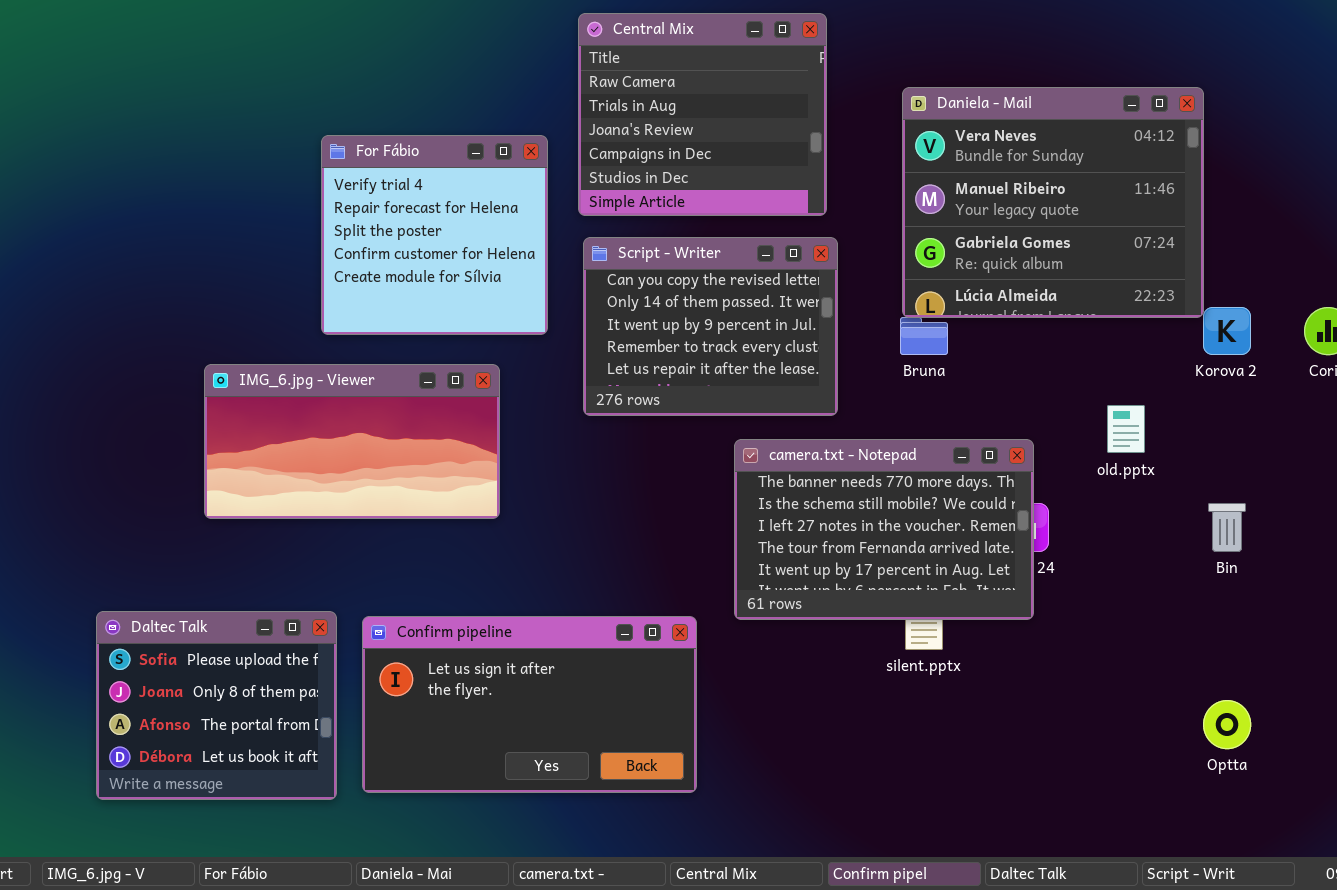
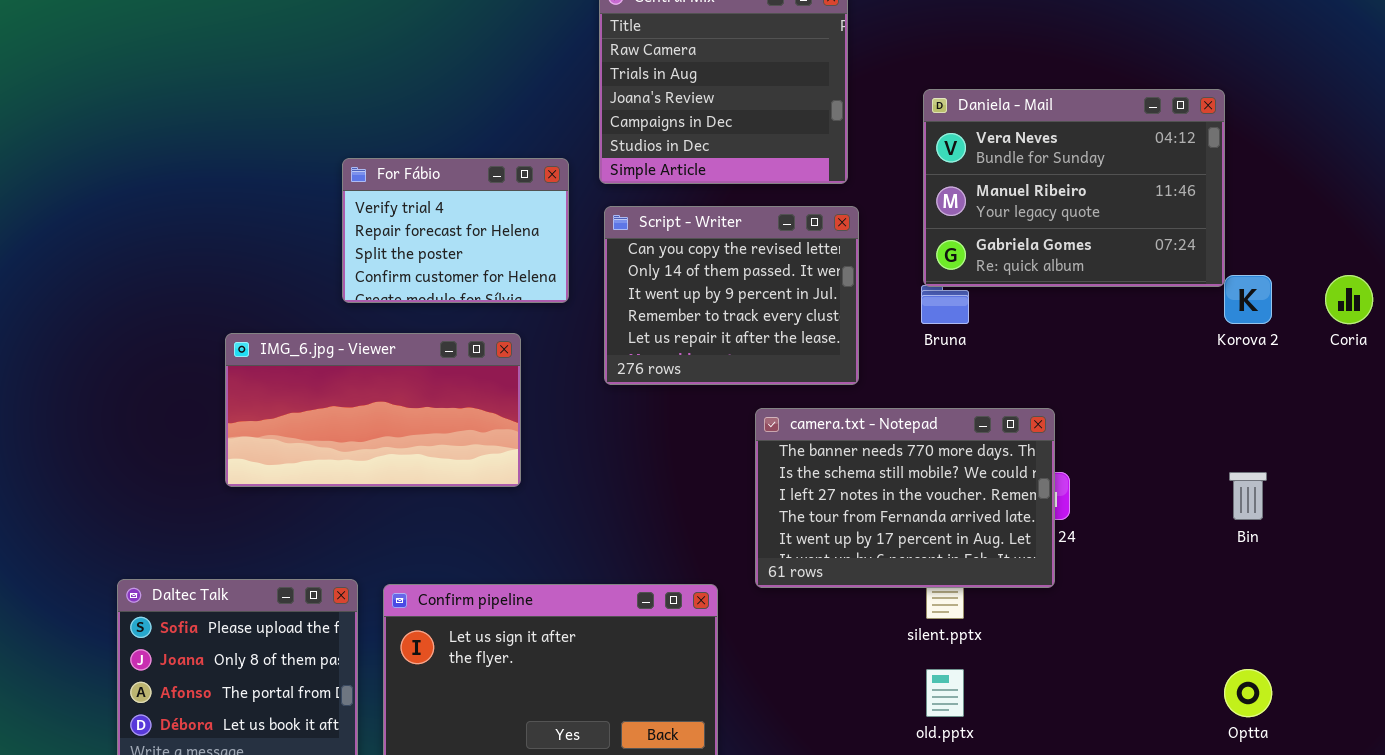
Daniela - Mail: [902,87,1204,318] -> [923,89,1225,287], resized
For Fábio: [321,135,548,335] -> [342,158,569,303], resized
old.pptx: [1107,405,1145,453] -> [926,669,964,717], moved

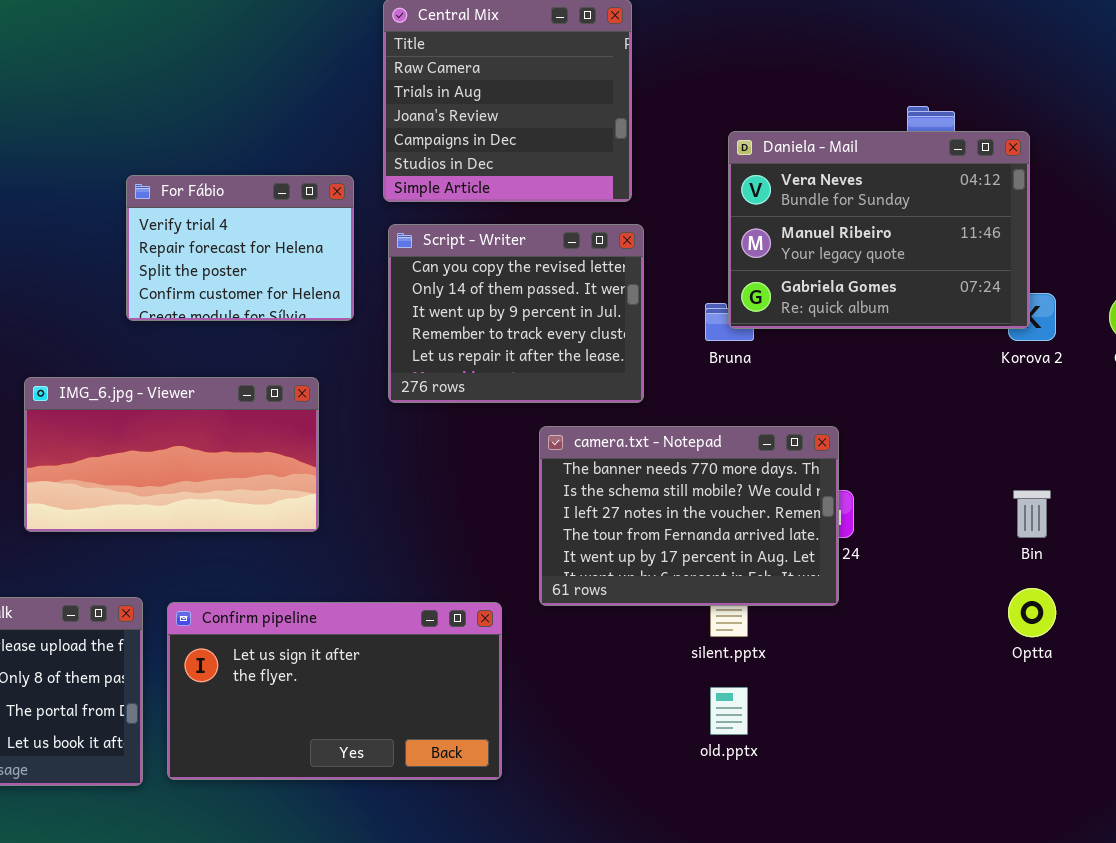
Daniela - Mail: [923,89,1225,287] -> [728,131,1030,329], moved
IMG_6.jpg - Viewer: [225,333,521,487] -> [24,377,319,532], moved
Optta: [1224,669,1272,717] -> [1008,588,1056,637], moved

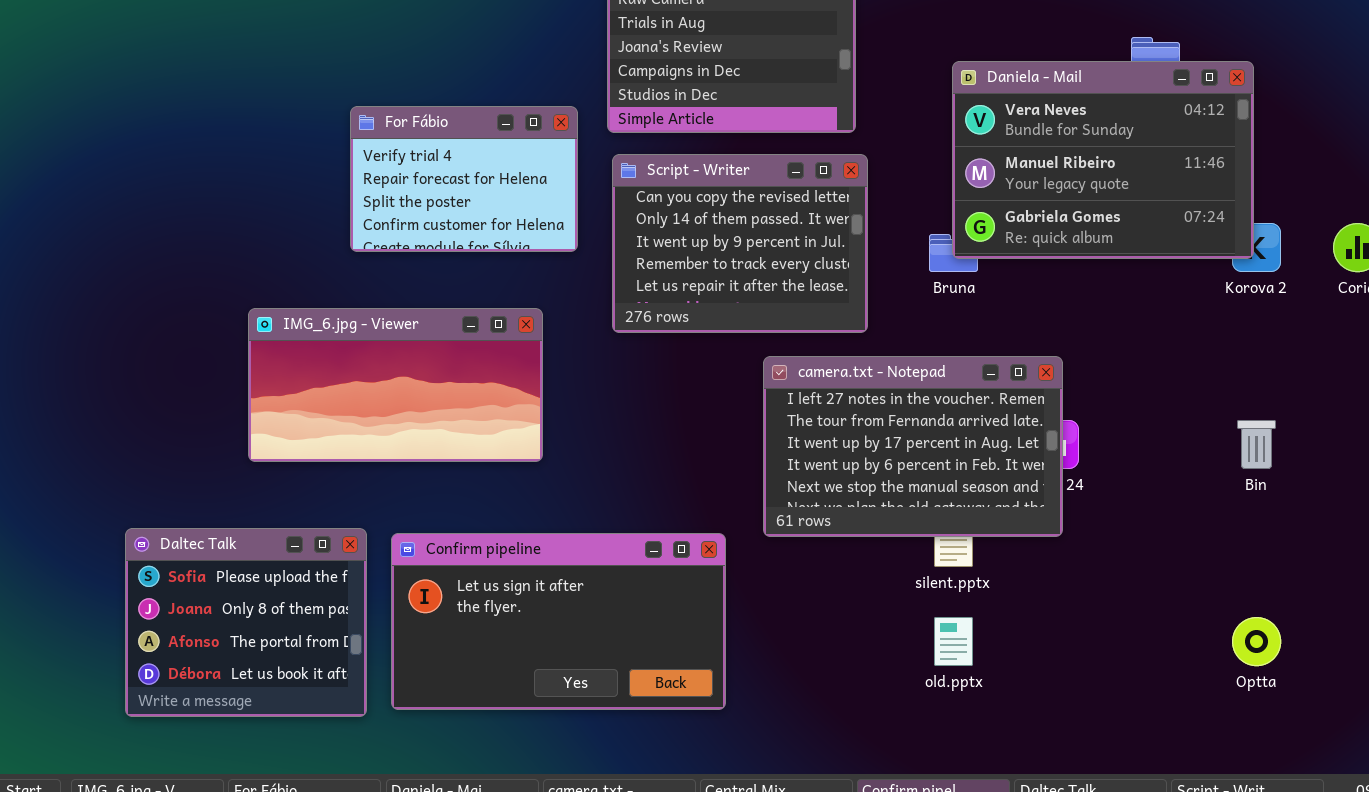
camera.txt - Notepad: [539,426,839,606] -> [763,356,1063,537], scrolled down 2 rows
Optta: [1008,588,1056,637] -> [1232,617,1281,666], moved

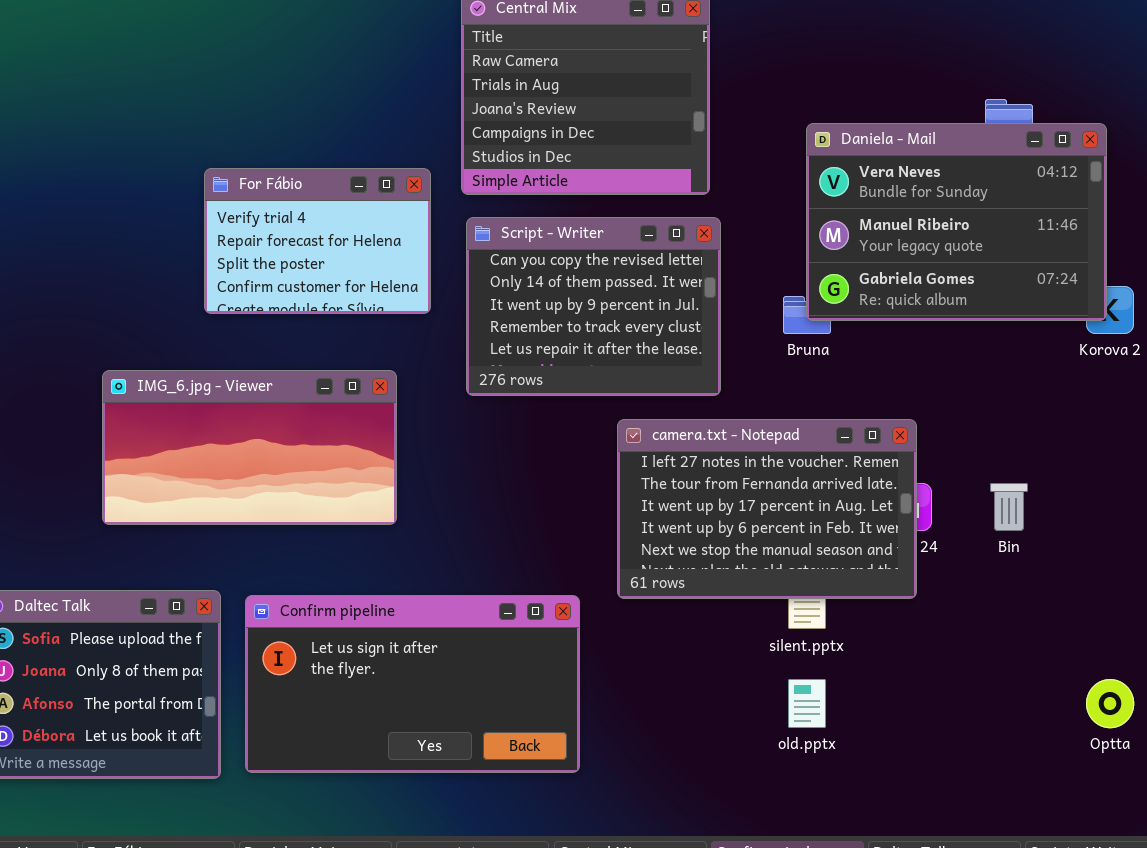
Bin: [1237,420,1276,469] -> [990,483,1028,531], moved

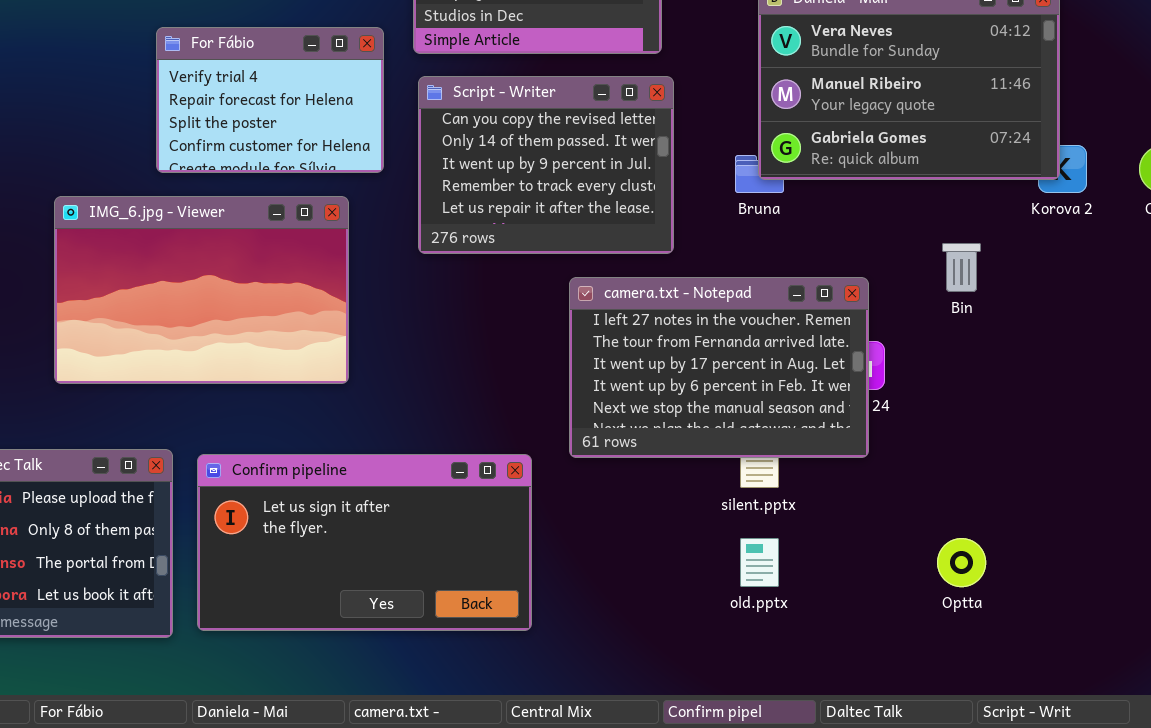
IMG_6.jpg - Viewer: [102,370,397,525] -> [54,196,349,384], resized
Bin: [990,483,1028,531] -> [942,243,981,292], moved
Optta: [1086,679,1134,728] -> [937,538,986,587], moved

